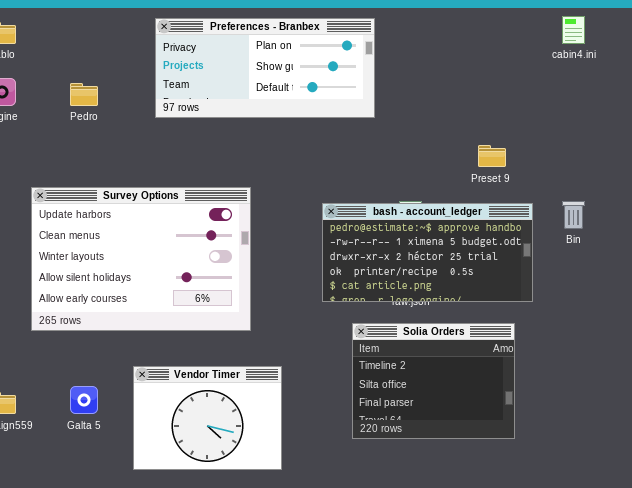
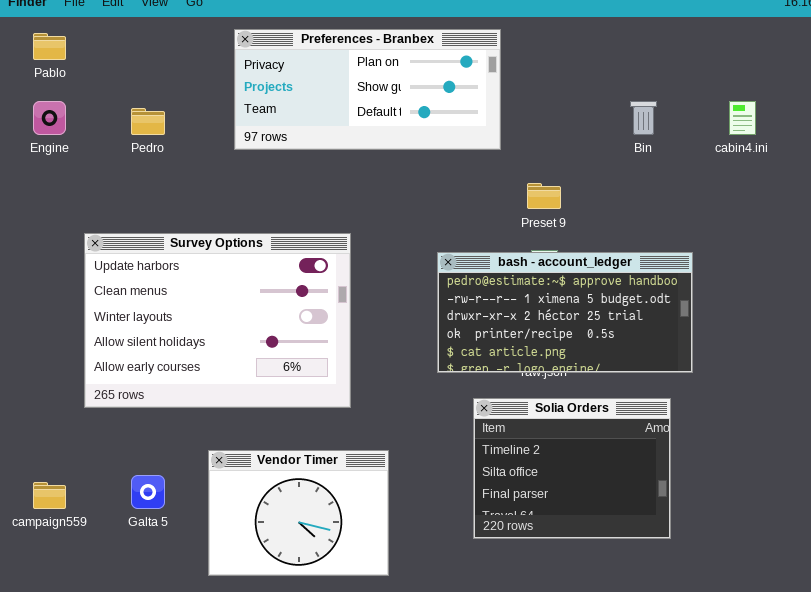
cabin4.ini: [562,16,585,44] -> [729,101,756,135], moved
Preset 9: [478,145,506,167] -> [527,183,561,209], moved
Bin: [562,201,585,229] -> [630,101,657,135], moved

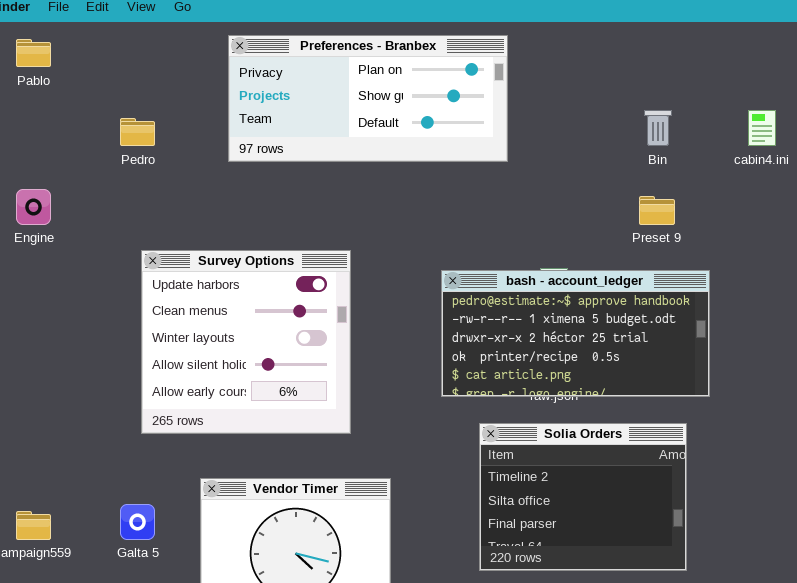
Engine: [33,101,66,135] -> [16,189,51,225], moved
Preset 9: [527,183,561,209] -> [639,196,675,225], moved
Survey Options: [84,233,351,408] -> [141,250,351,434], resized

